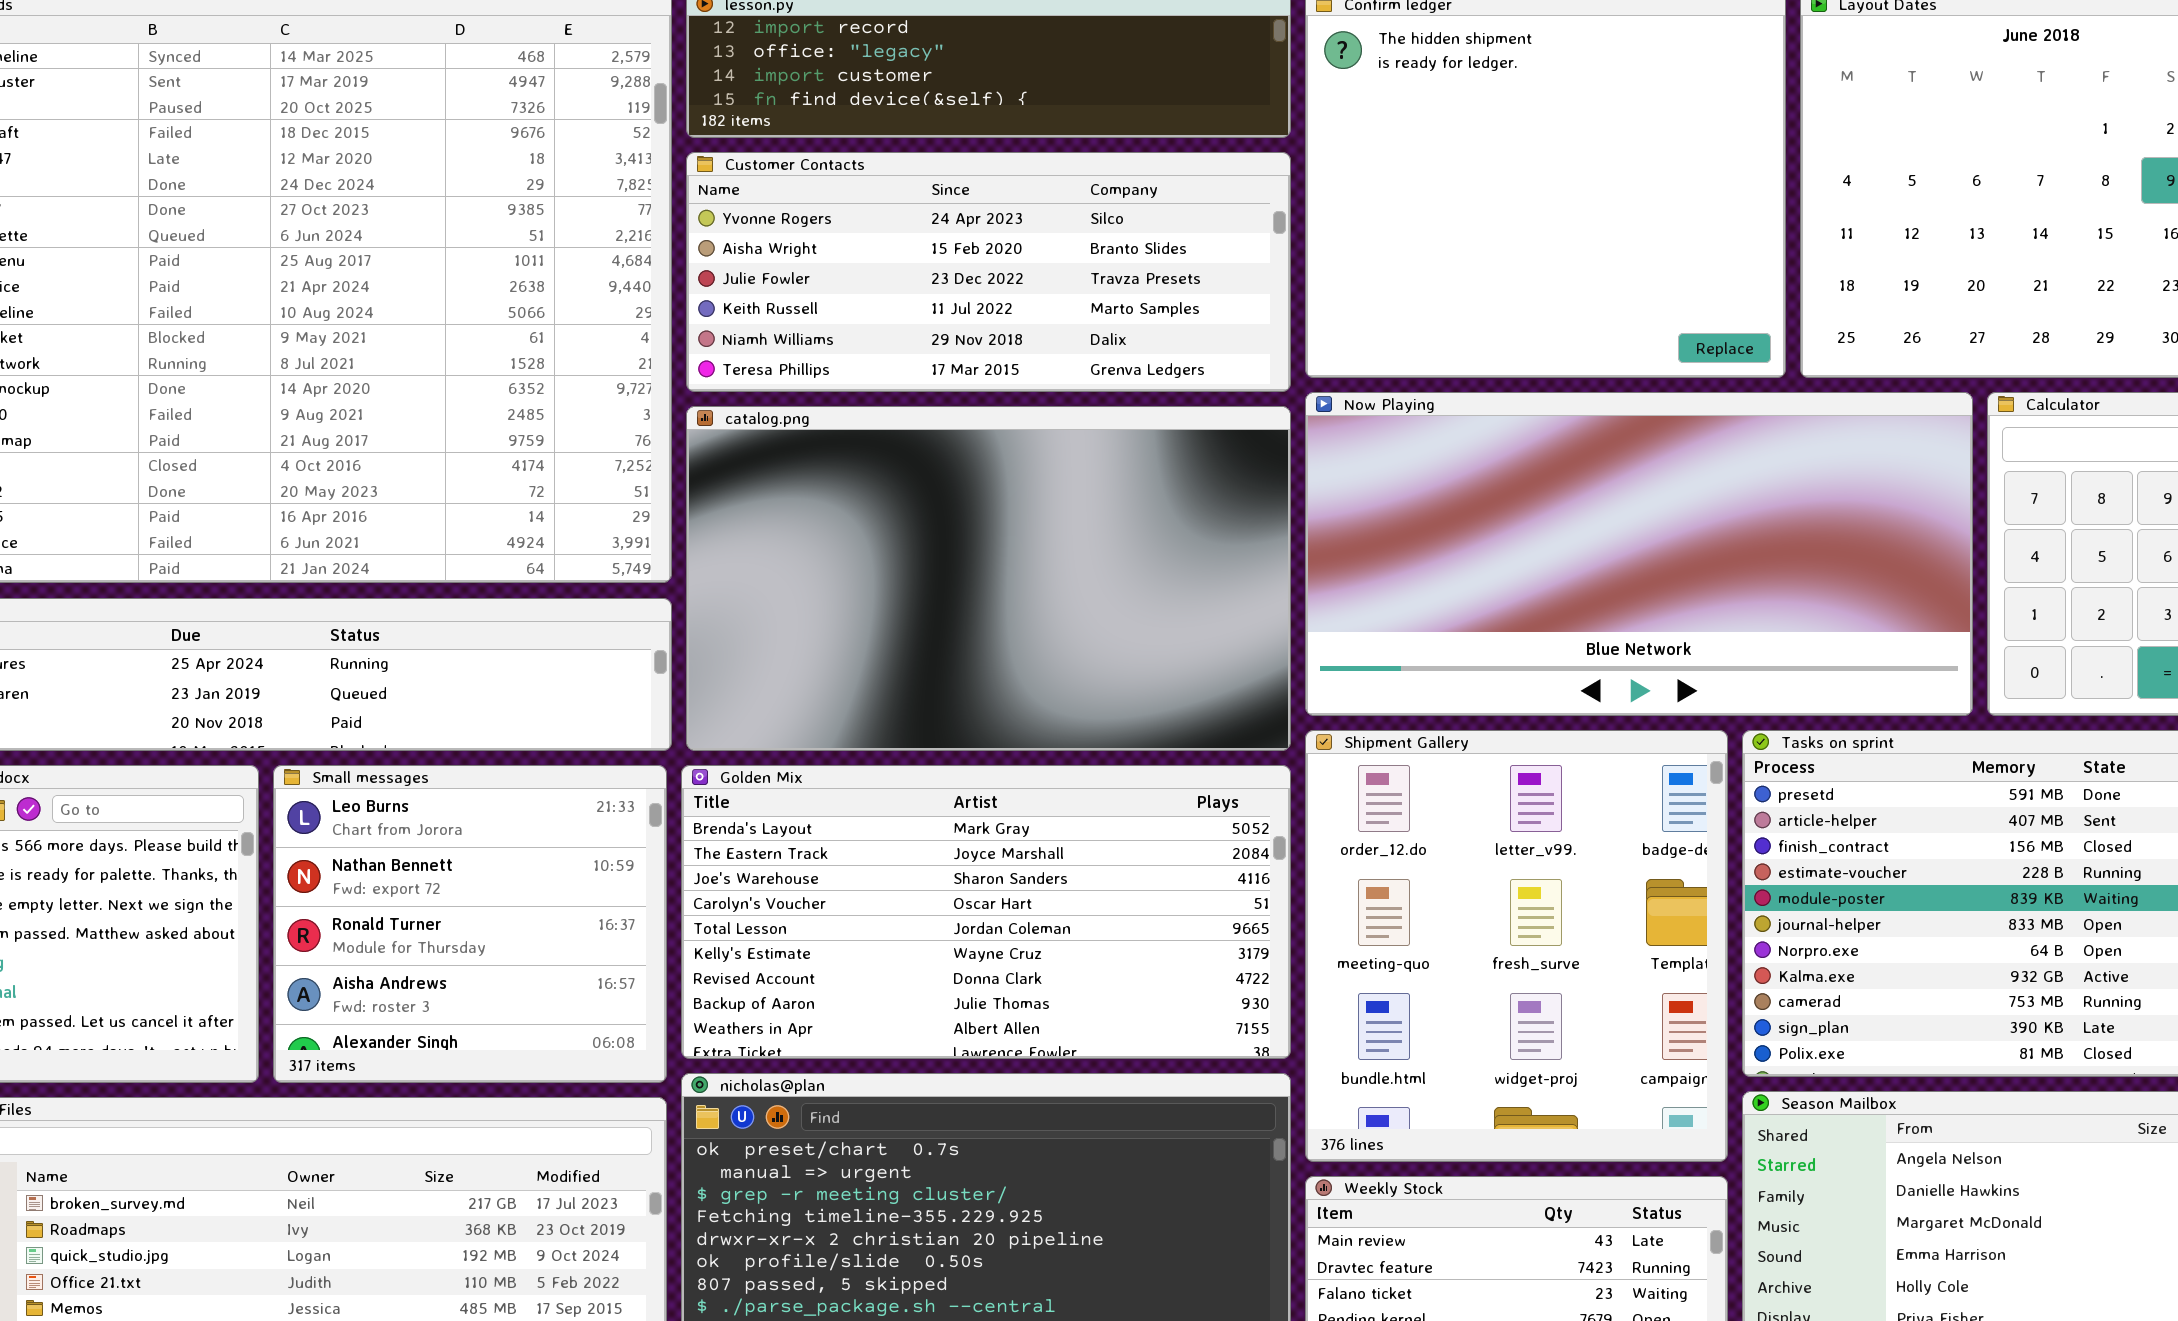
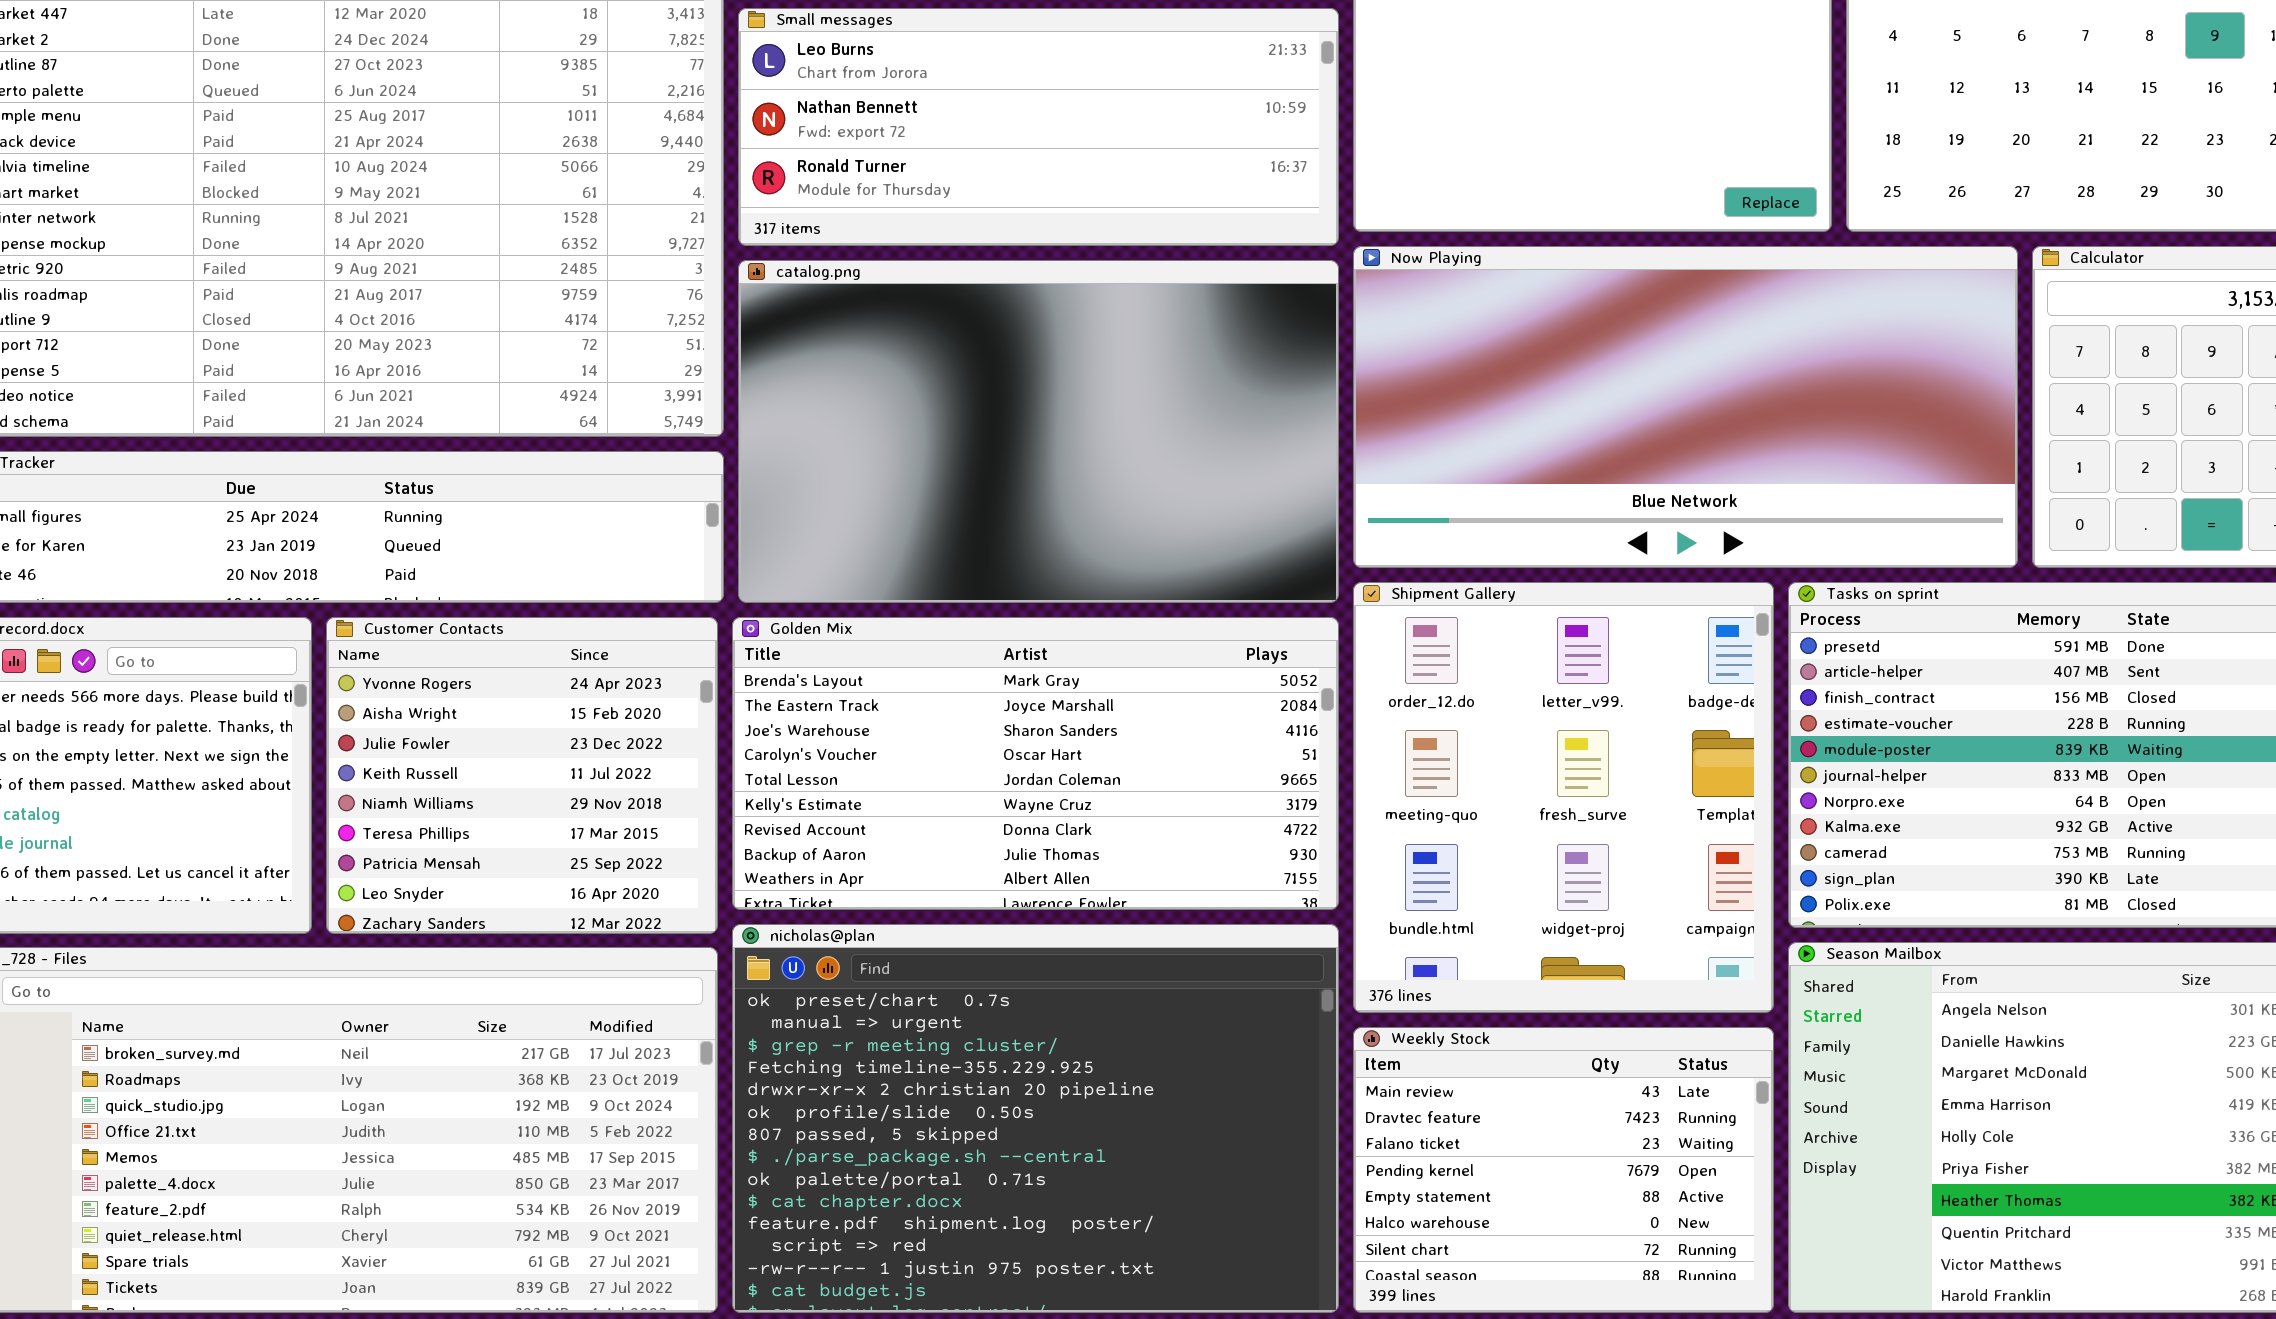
Customer Contacts: [686,152,1291,392] -> [326,617,718,934], moved, resized
Small messages: [273,765,667,1083] -> [738,8,1339,246], moved, resized

